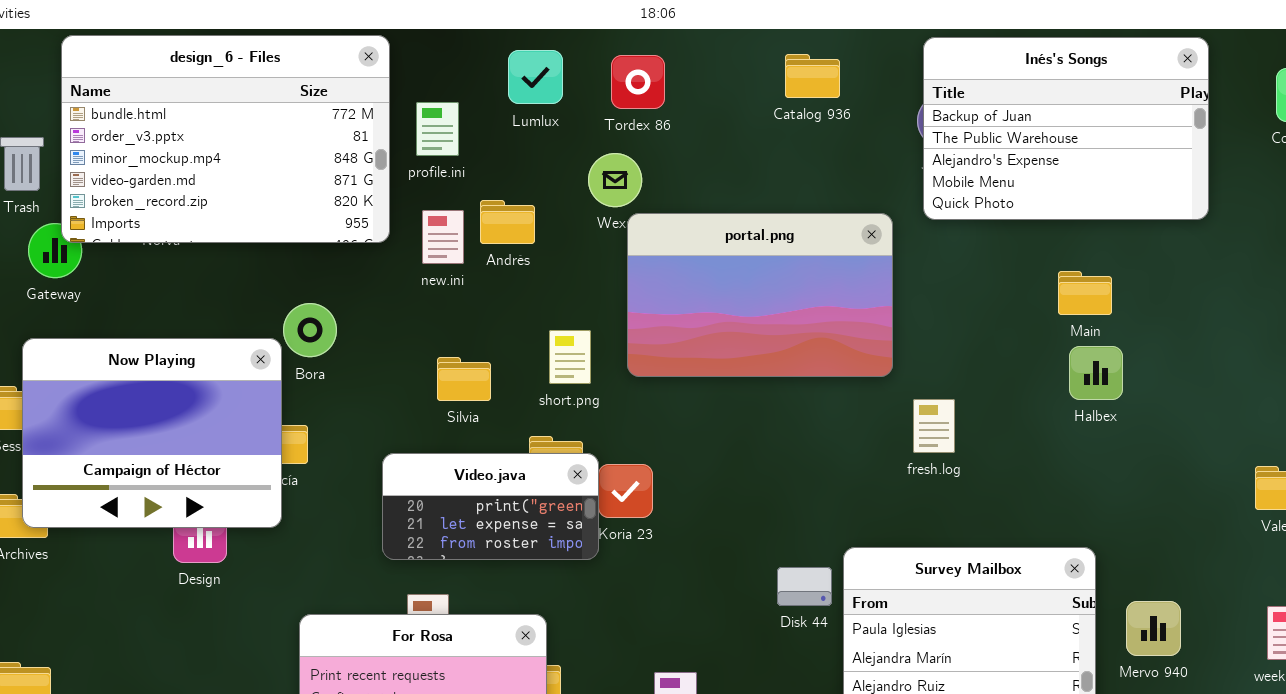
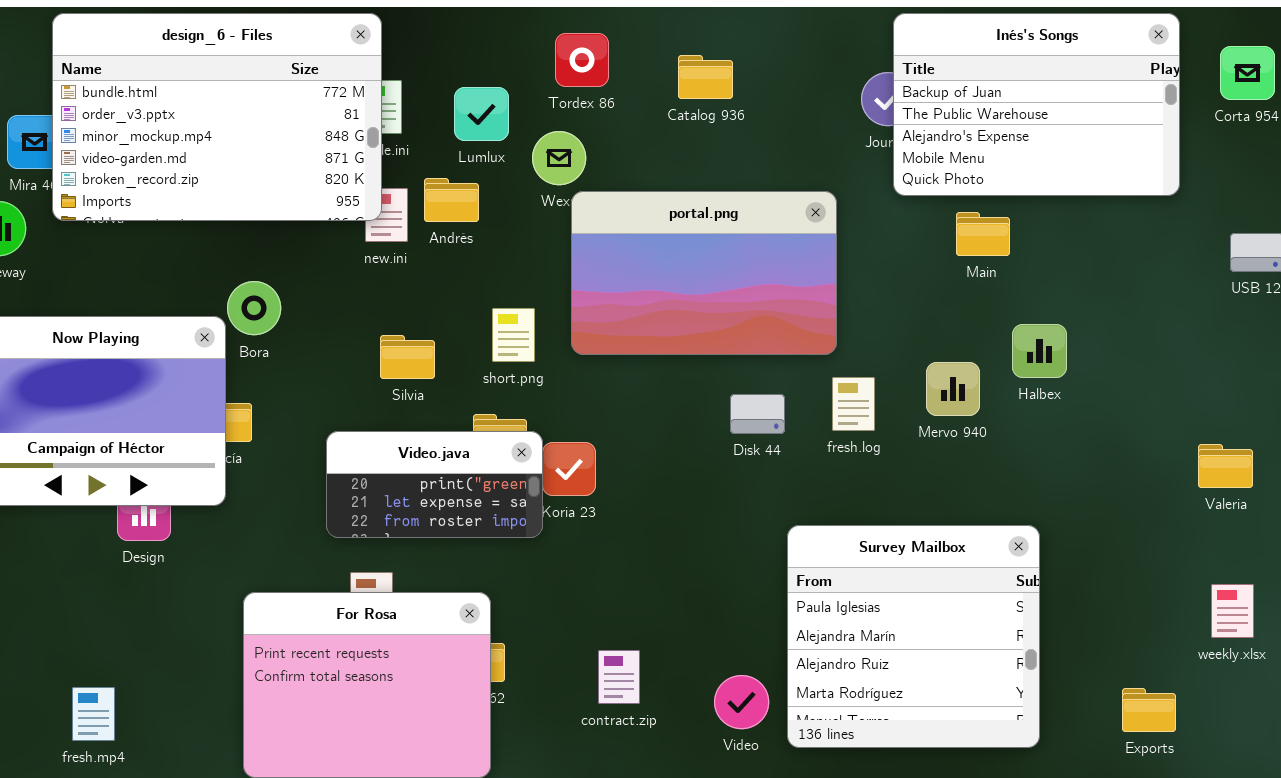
design_6 - Files: [61,35,390,243] -> [52,13,382,221], moved
Inés's Songs: [923,37,1209,220] -> [893,13,1180,196], moved
Lumlux: [508,50,563,104] -> [454,87,509,141], moved
Catalog 936: [785,54,840,98] -> [678,55,733,99], moved
Main: [1058,271,1112,315] -> [956,212,1010,256], moved
fresh.log: [913,399,955,453] -> [832,377,875,431], moved
Disk 44: [777,567,832,606] -> [730,394,785,434], moved
Mervo 940: [1126,601,1181,656] -> [926,362,980,416], moved

